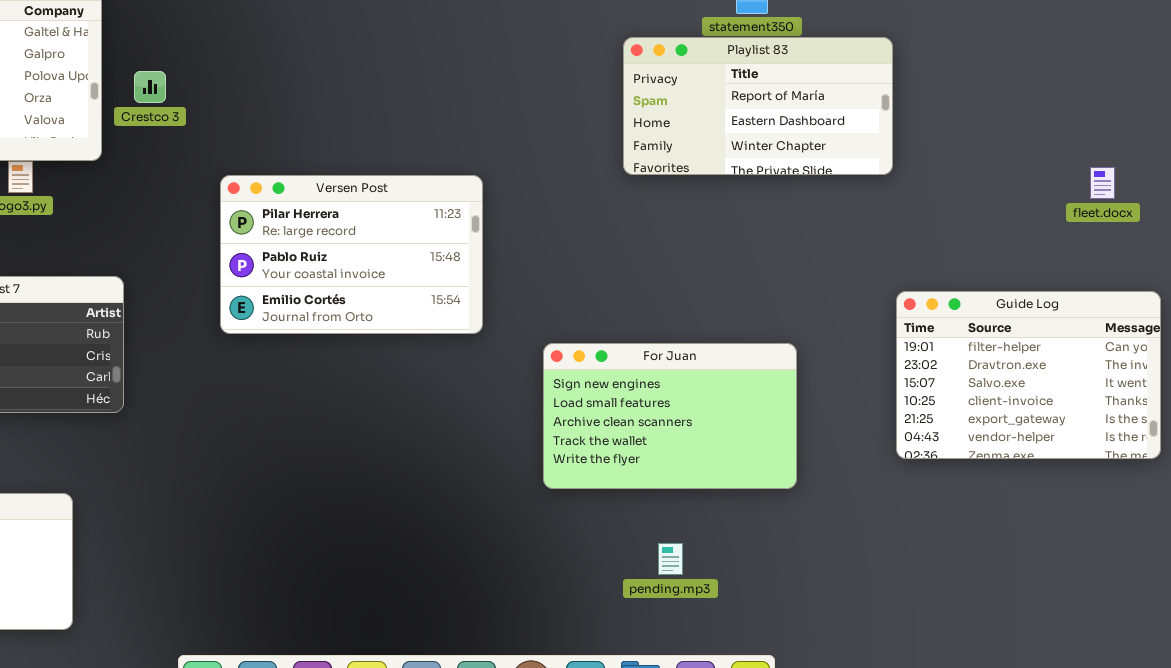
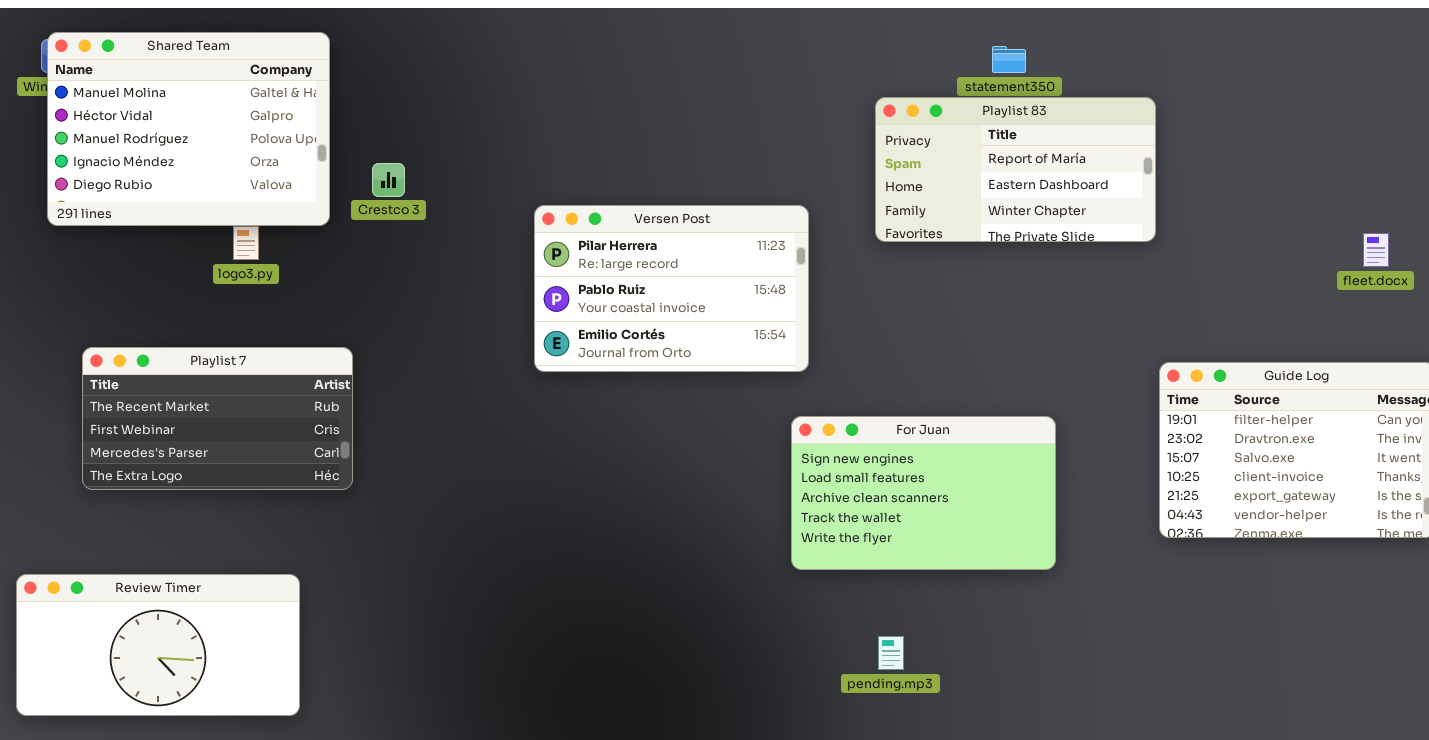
Crestco 3: [134,71,166,103] -> [372,163,405,197], moved
Versen Post: [220,175,483,334] -> [534,205,809,372], moved
pending.mp3: [658,543,683,575] -> [878,636,904,670], moved

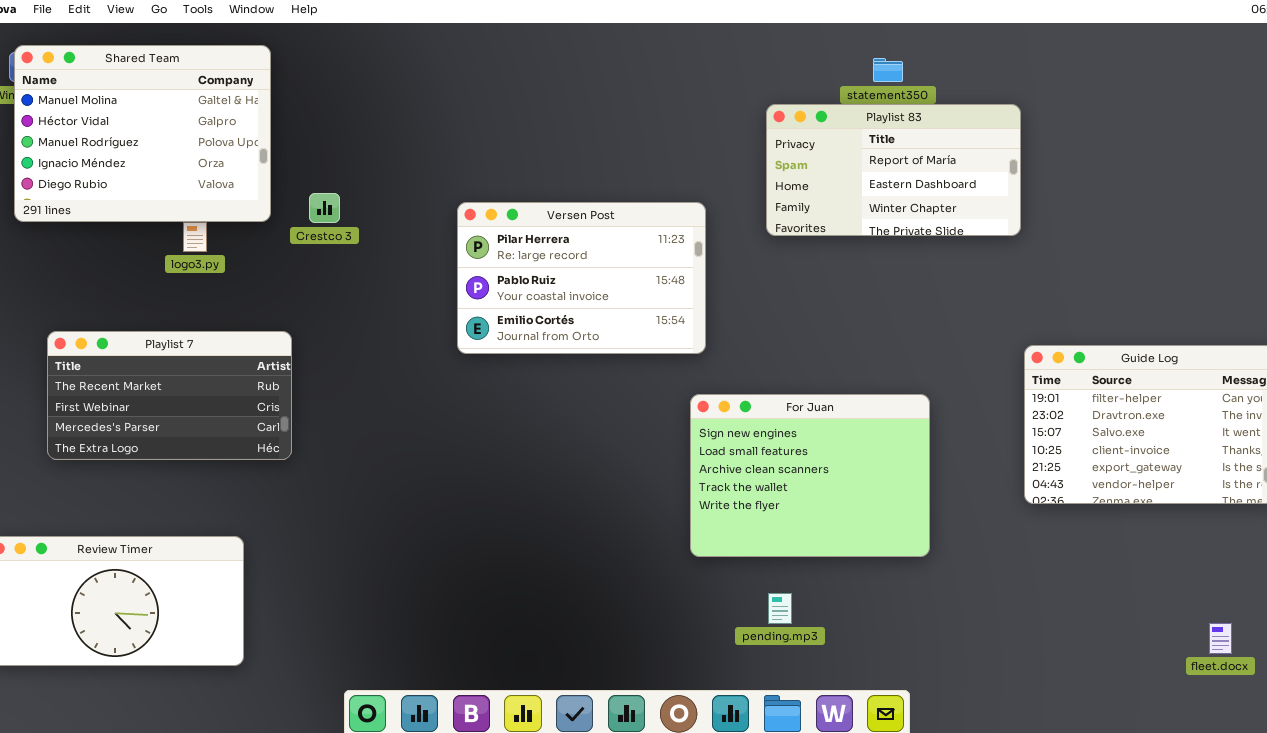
Crestco 3: [372,163,405,197] -> [309,193,340,223], moved
fleet.docx: [1363,233,1389,267] -> [1209,623,1232,654], moved
For Juan: [791,416,1056,570] -> [690,394,930,557], resized

